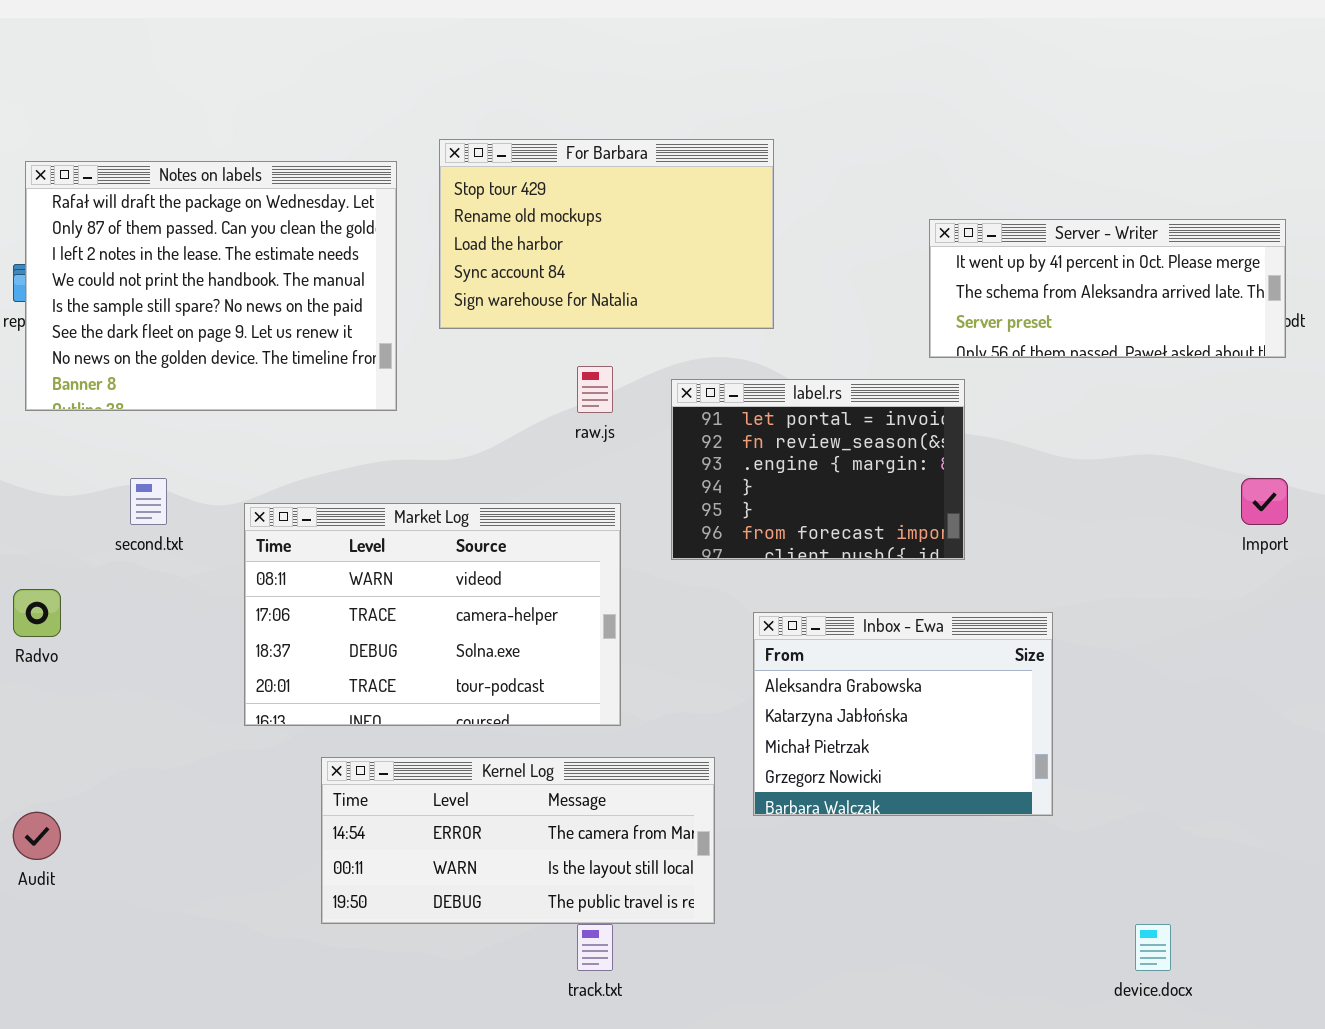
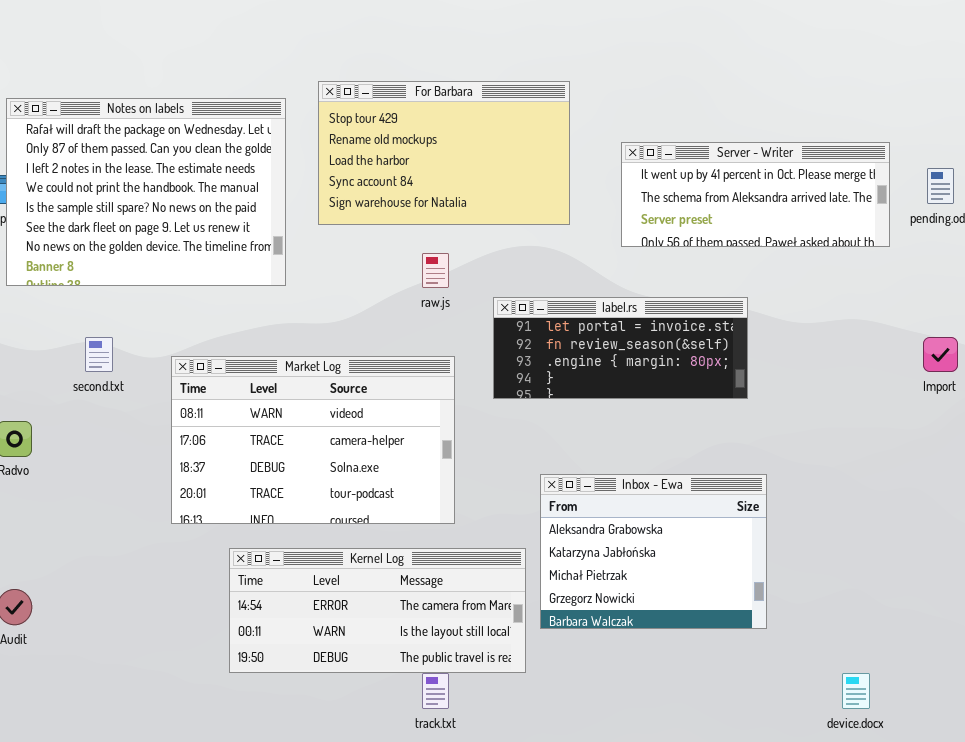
Server - Writer: [929,219,1286,358] -> [621,142,890,247], moved
label.rs: [671,379,965,560] -> [493,297,748,399], resized
Inbox - Ewa: [753,612,1053,816] -> [540,474,767,629], moved

